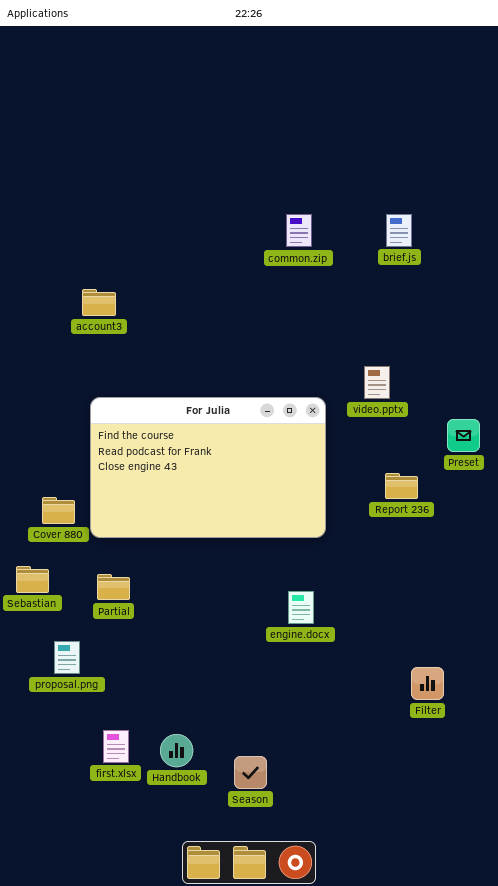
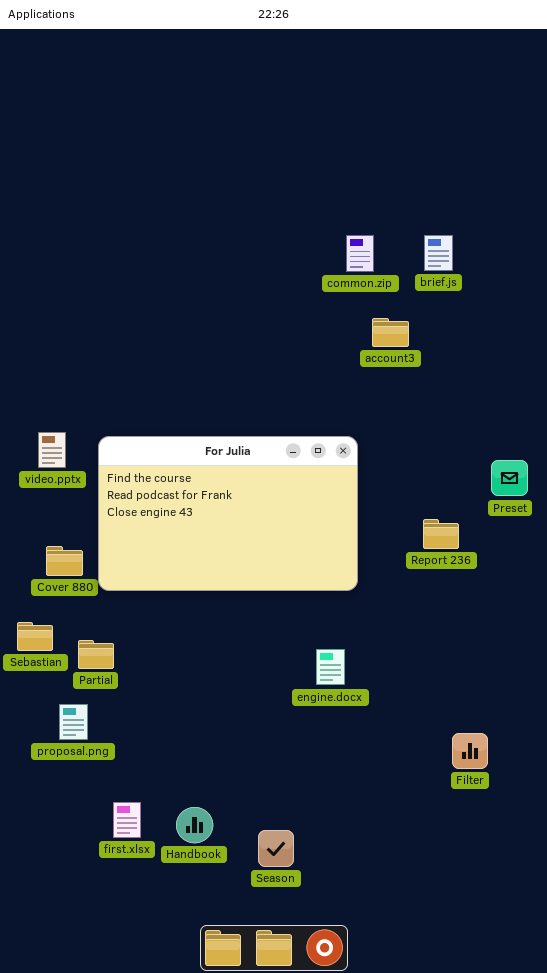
common.zip: [286,214,312,247] -> [346,235,374,272], moved
account3: [82,289,116,316] -> [372,318,409,347], moved
video.pptx: [364,366,390,399] -> [38,432,66,468], moved
Partial: [97,574,130,600] -> [78,640,114,669], moved

